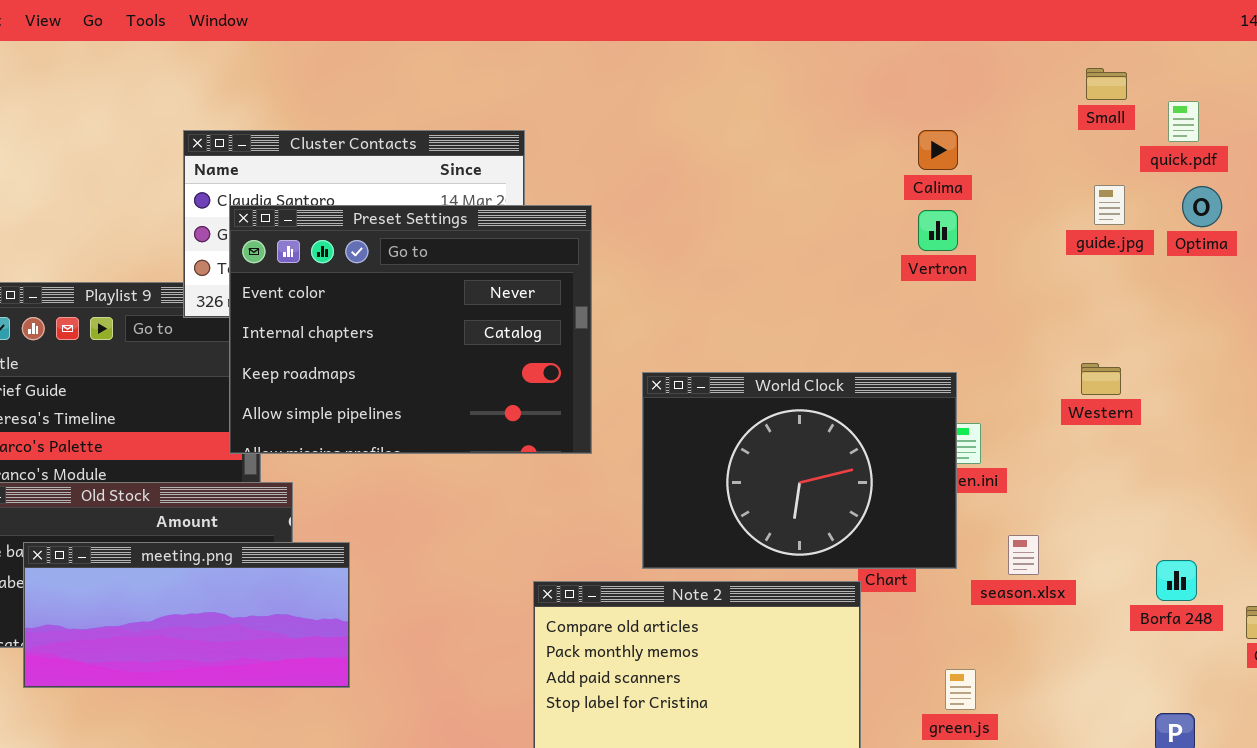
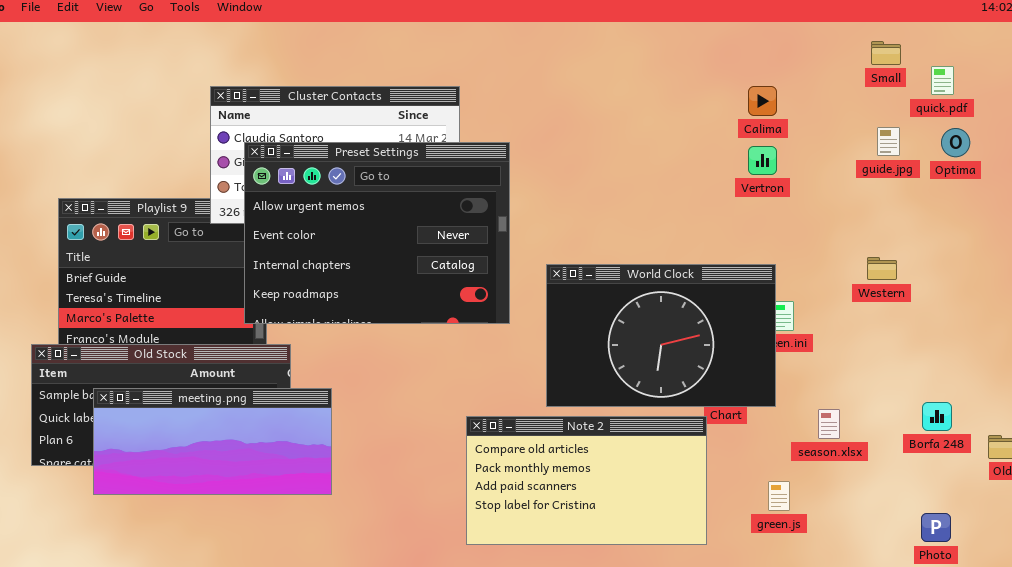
Preset Settings: [229,205,592,454] -> [244,142,510,324], scrolled up 1 row
season.xlsx: [1008,535,1039,575] -> [818,409,840,439], moved

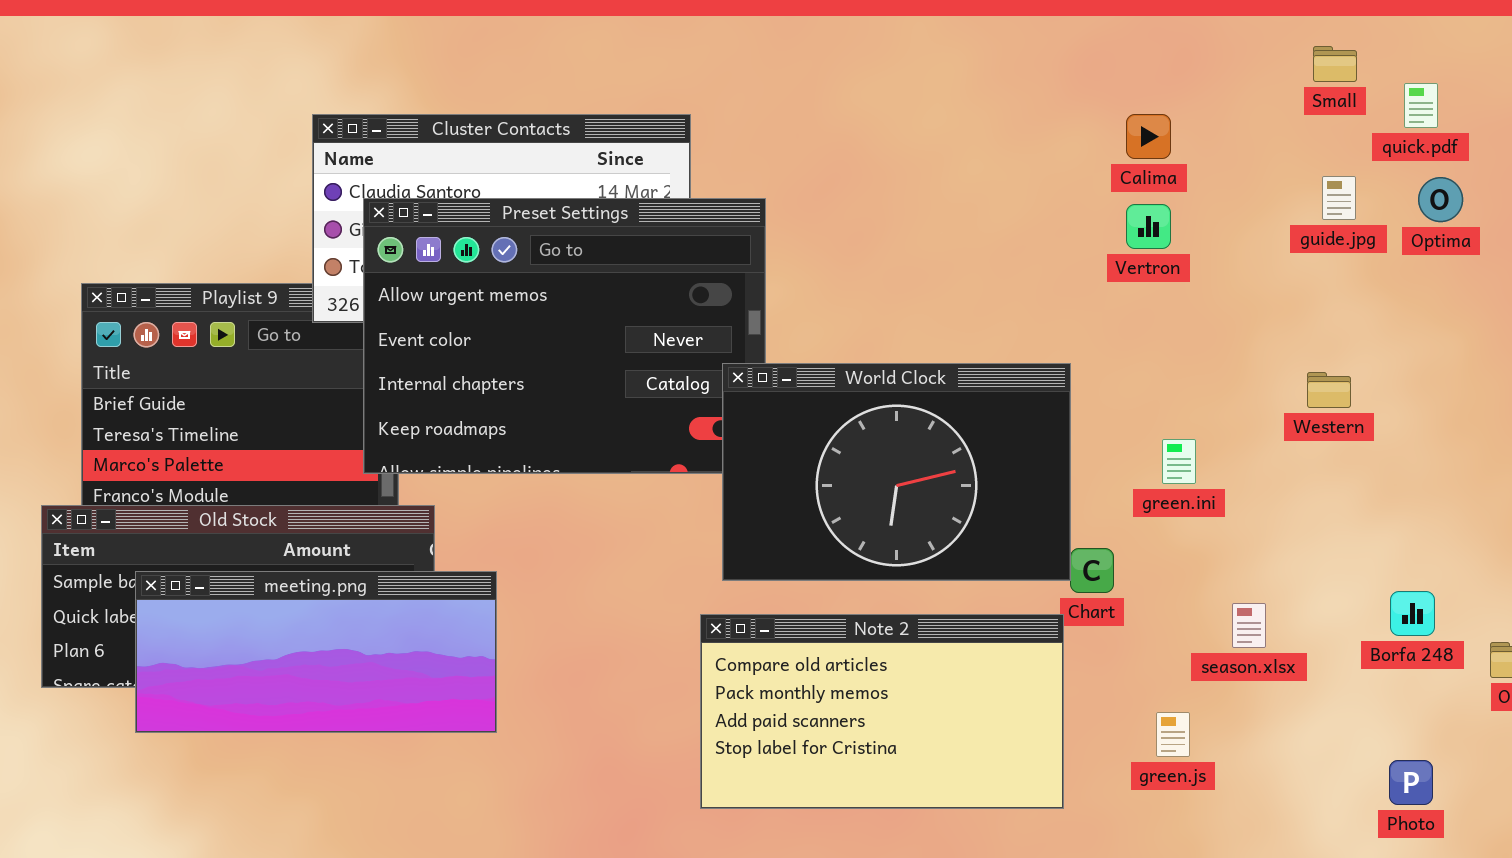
World Clock: [546,264,776,407] -> [722,363,1071,581], moved

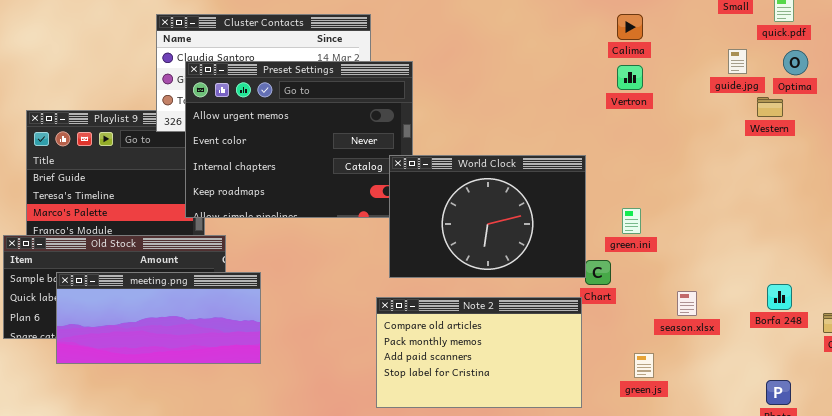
Western: [1307,372,1351,408] -> [757,97,783,117], moved
green.ini: [1162,439,1196,484] -> [622,208,641,234], moved

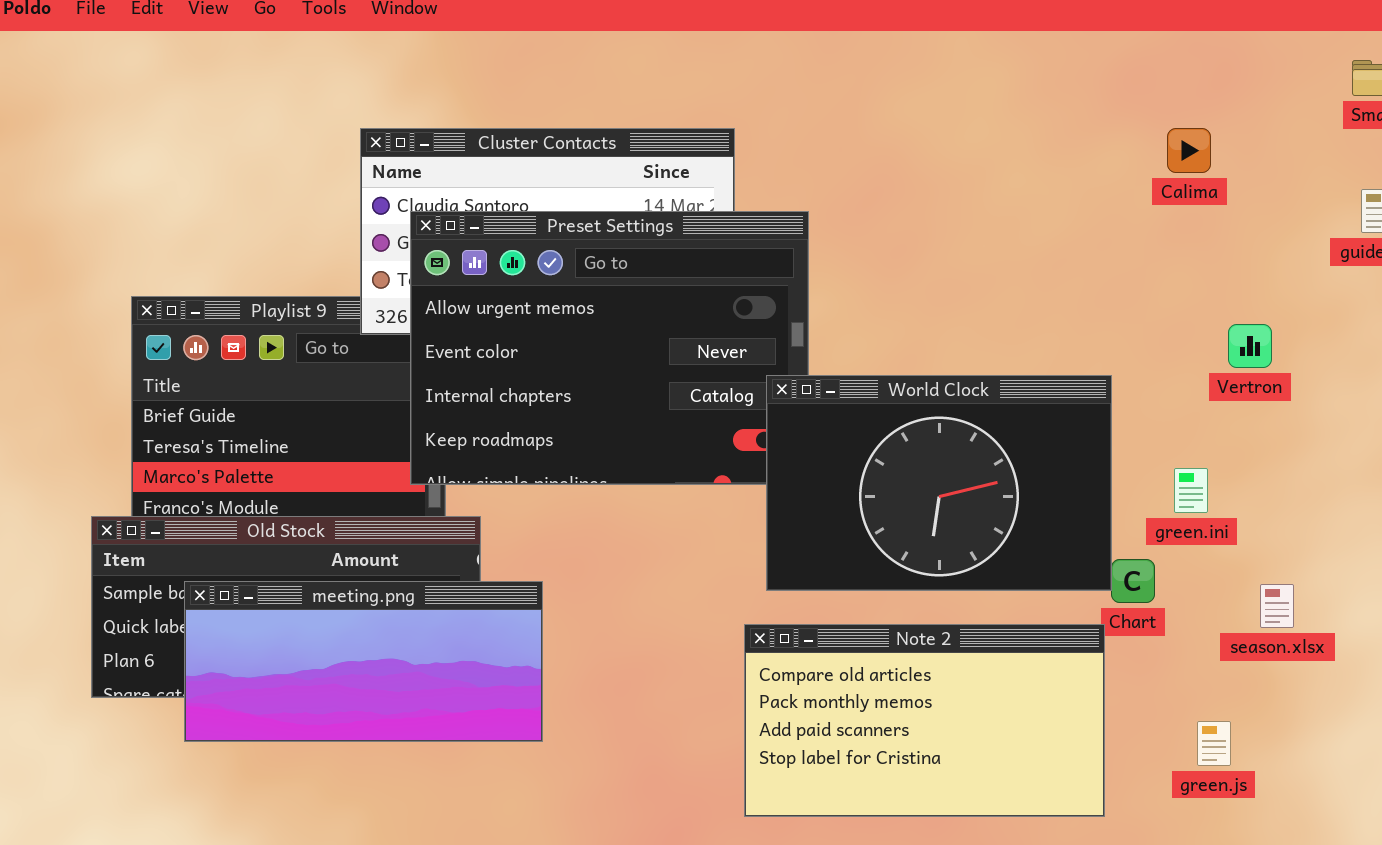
Vertron: [617,65,643,90] -> [1228,324,1272,368], moved
season.xlsx: [677,291,697,316] -> [1260,584,1294,628], moved

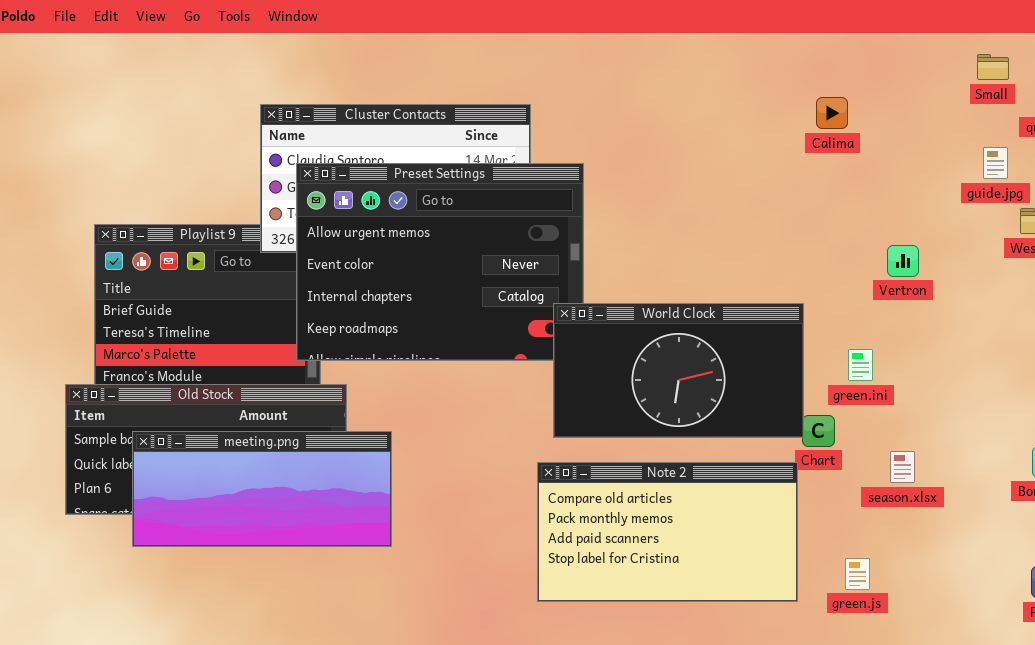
Calima: [1167,128,1211,173] -> [816,97,848,129], moved
World Clock: [766,375,1112,591] -> [553,303,804,438], resized
season.xlsx: [1260,584,1294,628] -> [890,451,915,483], moved
green.js: [1197,721,1231,766] -> [845,558,870,590], moved

